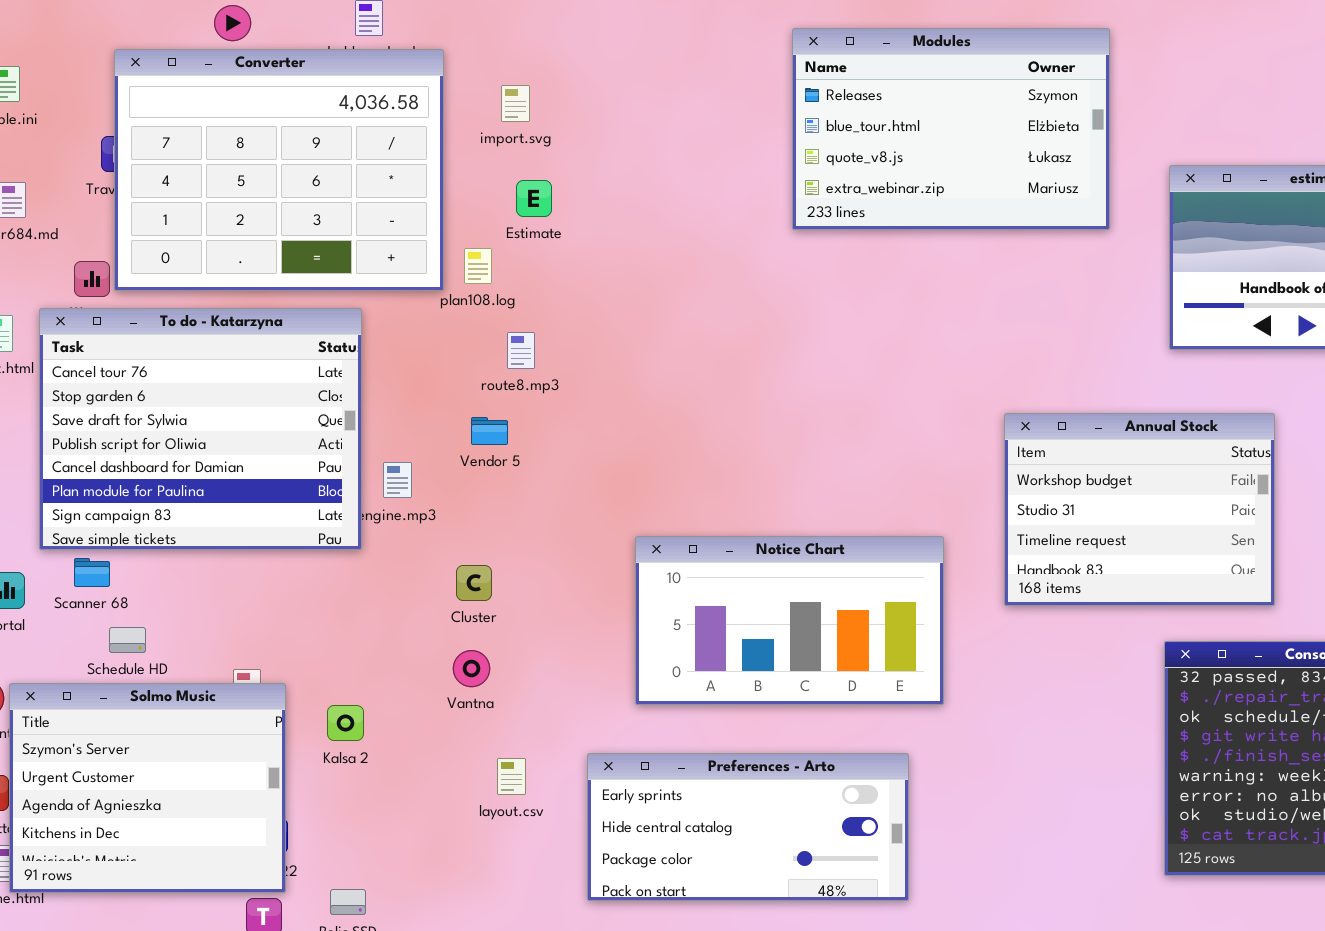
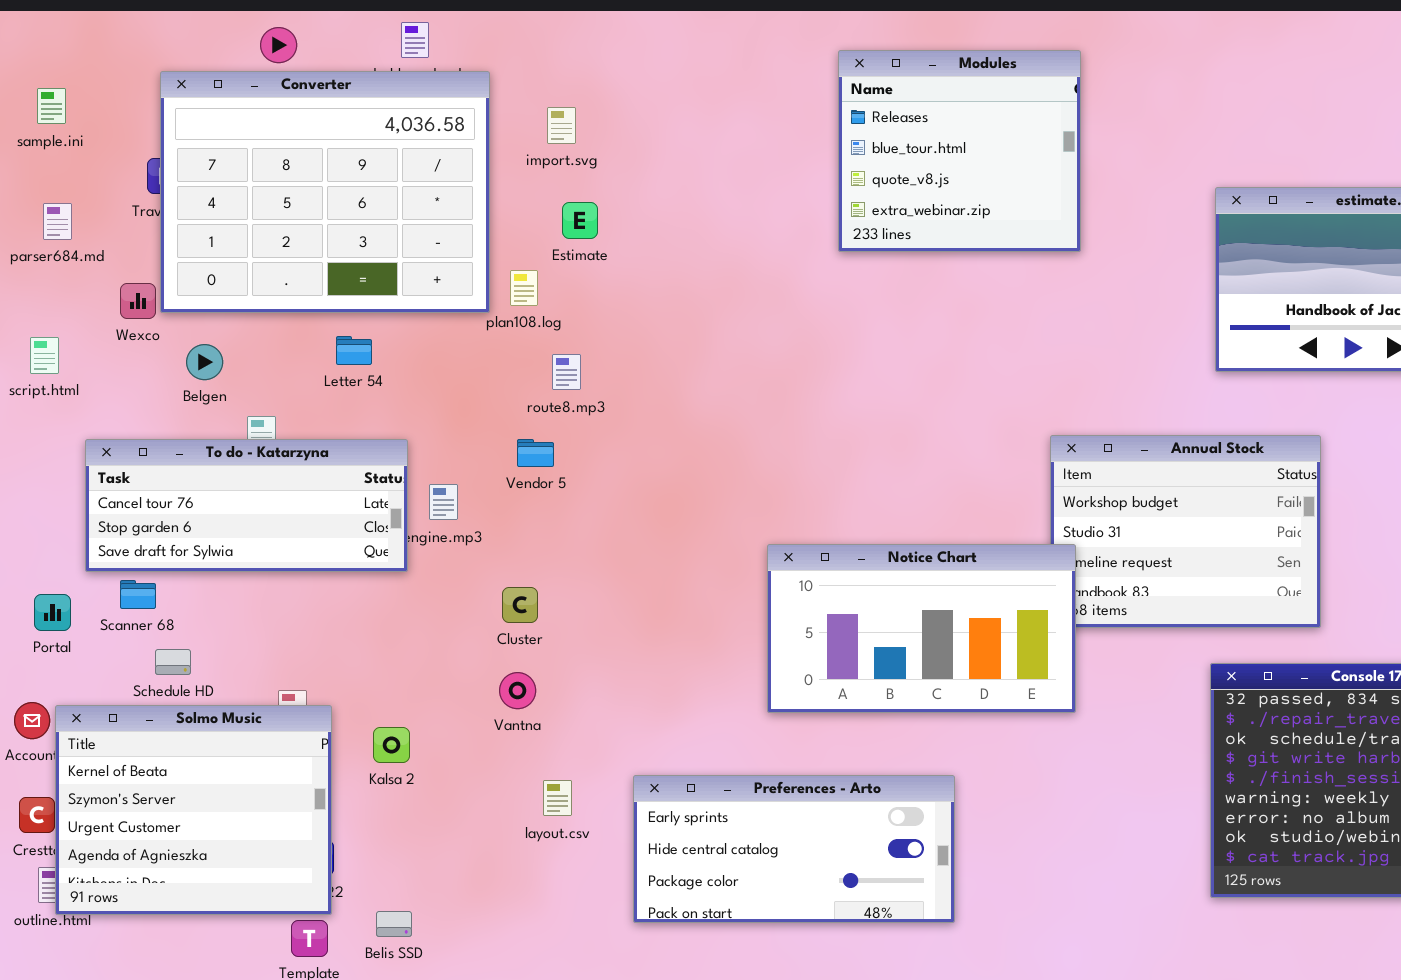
Modules: [792,28,1110,230] -> [838,50,1081,252], resized
To do - Katarzyna: [39,308,362,550] -> [85,439,408,572], resized
Notice Chart: [635,536,944,705] -> [767,544,1076,713], moved
Solmo Music: [9,683,286,893] -> [55,705,332,915], scrolled up 1 row

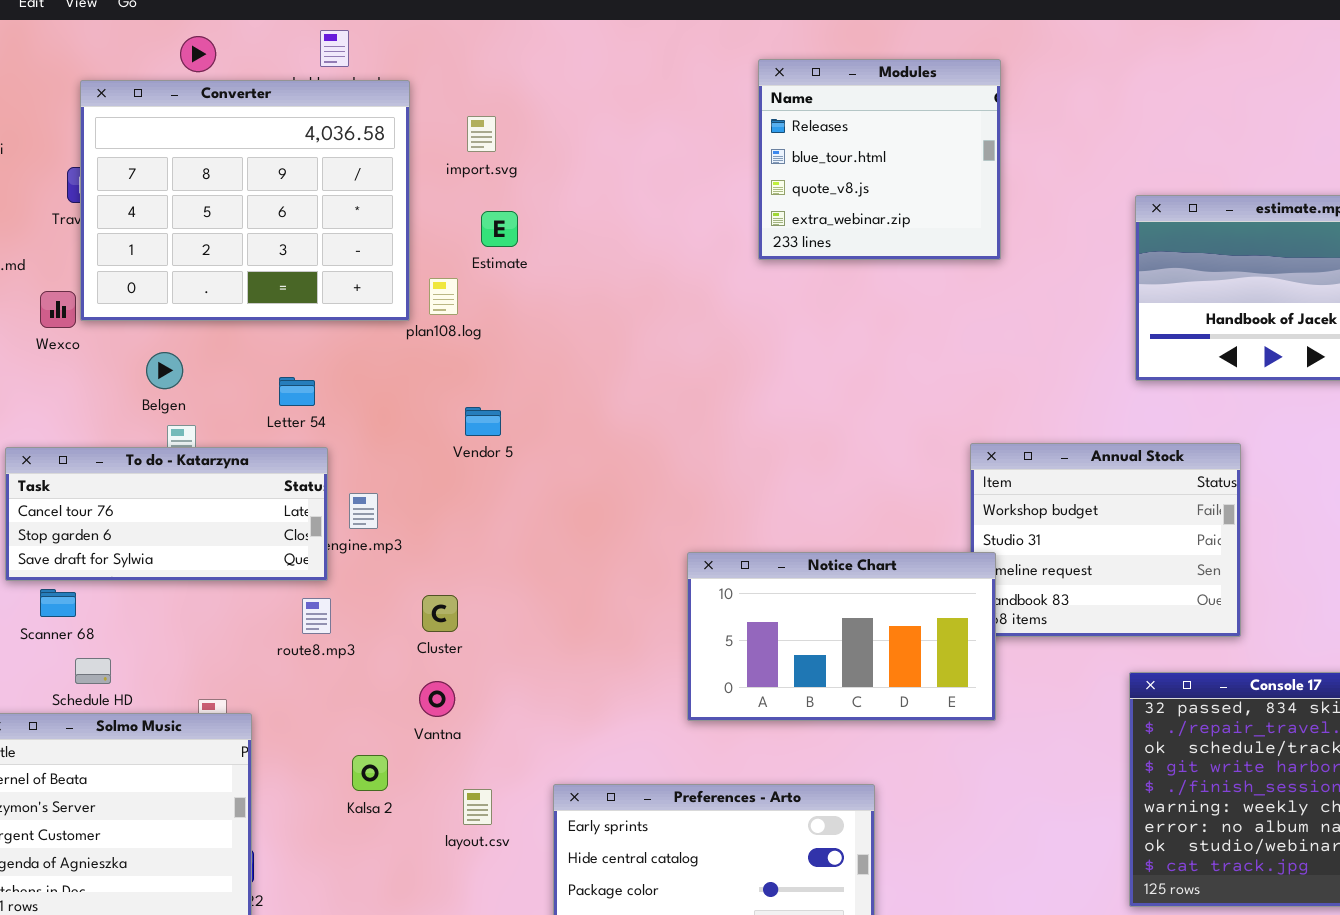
Letter 54: [336,336,372,365] -> [279,377,315,406], moved
Belgen: [186,344,223,380] -> [146,352,183,389], moved
route8.mp3: [552,354,581,390] -> [302,598,331,634], moved
Vendor 5: [517,439,554,467] -> [465,407,501,436], moved
Kalsa 2: [373,727,410,763] -> [352,755,388,791], moved

